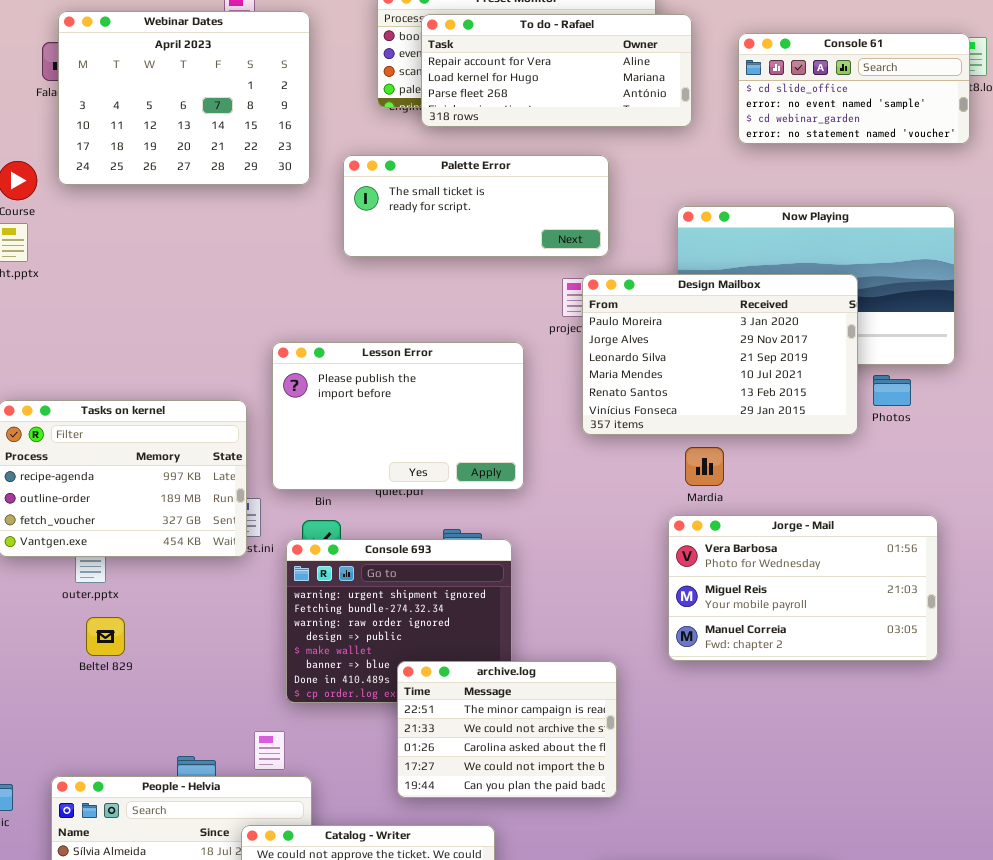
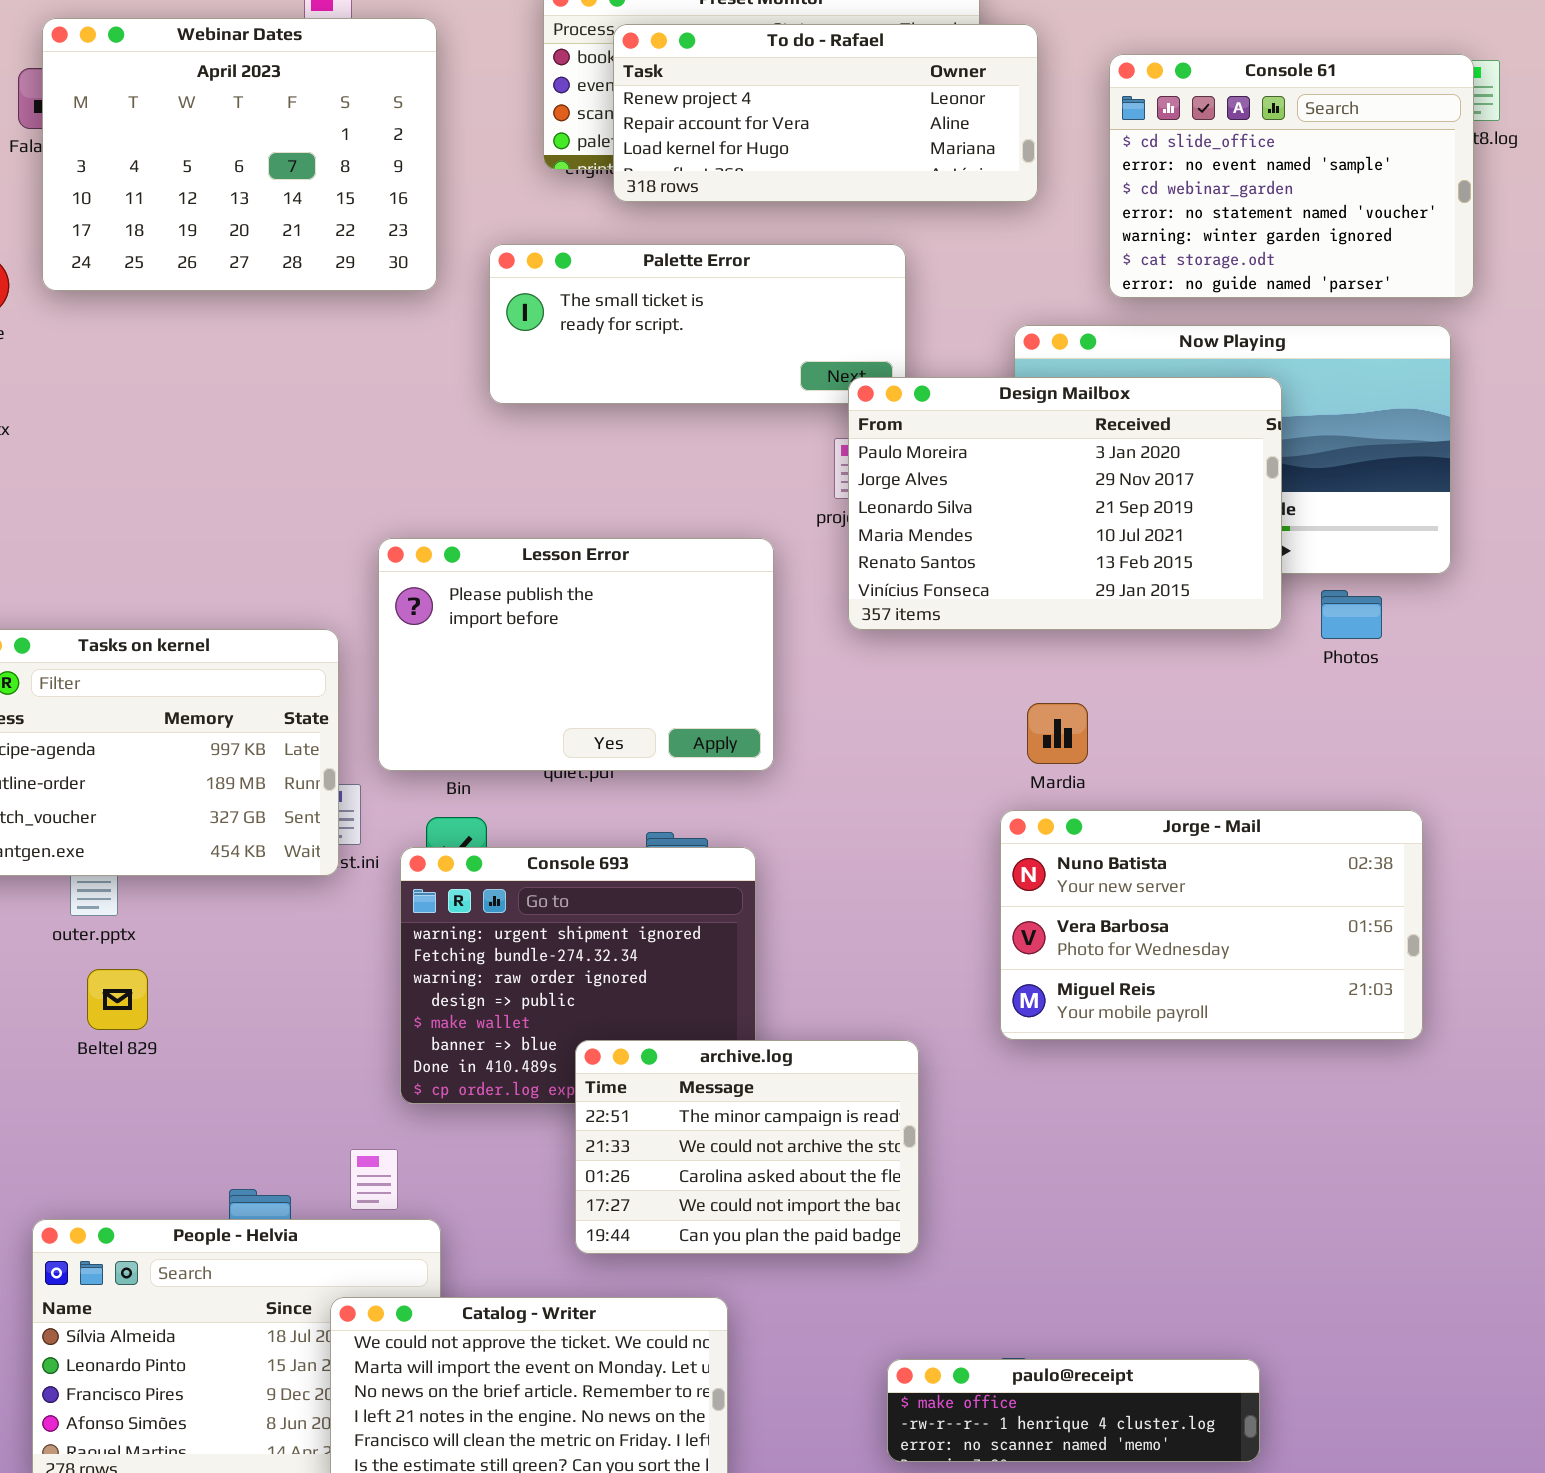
To do - Rafael: [421,14,692,127] -> [613,24,1038,202], scrolled up 1 row
Console 61: [738,33,970,144] -> [1109,54,1474,298], resized
Design Mailbox: [582,274,858,435] -> [848,377,1282,630], moved
Jorge - Mail: [668,515,938,661] -> [1000,810,1423,1040], scrolled up 1 row

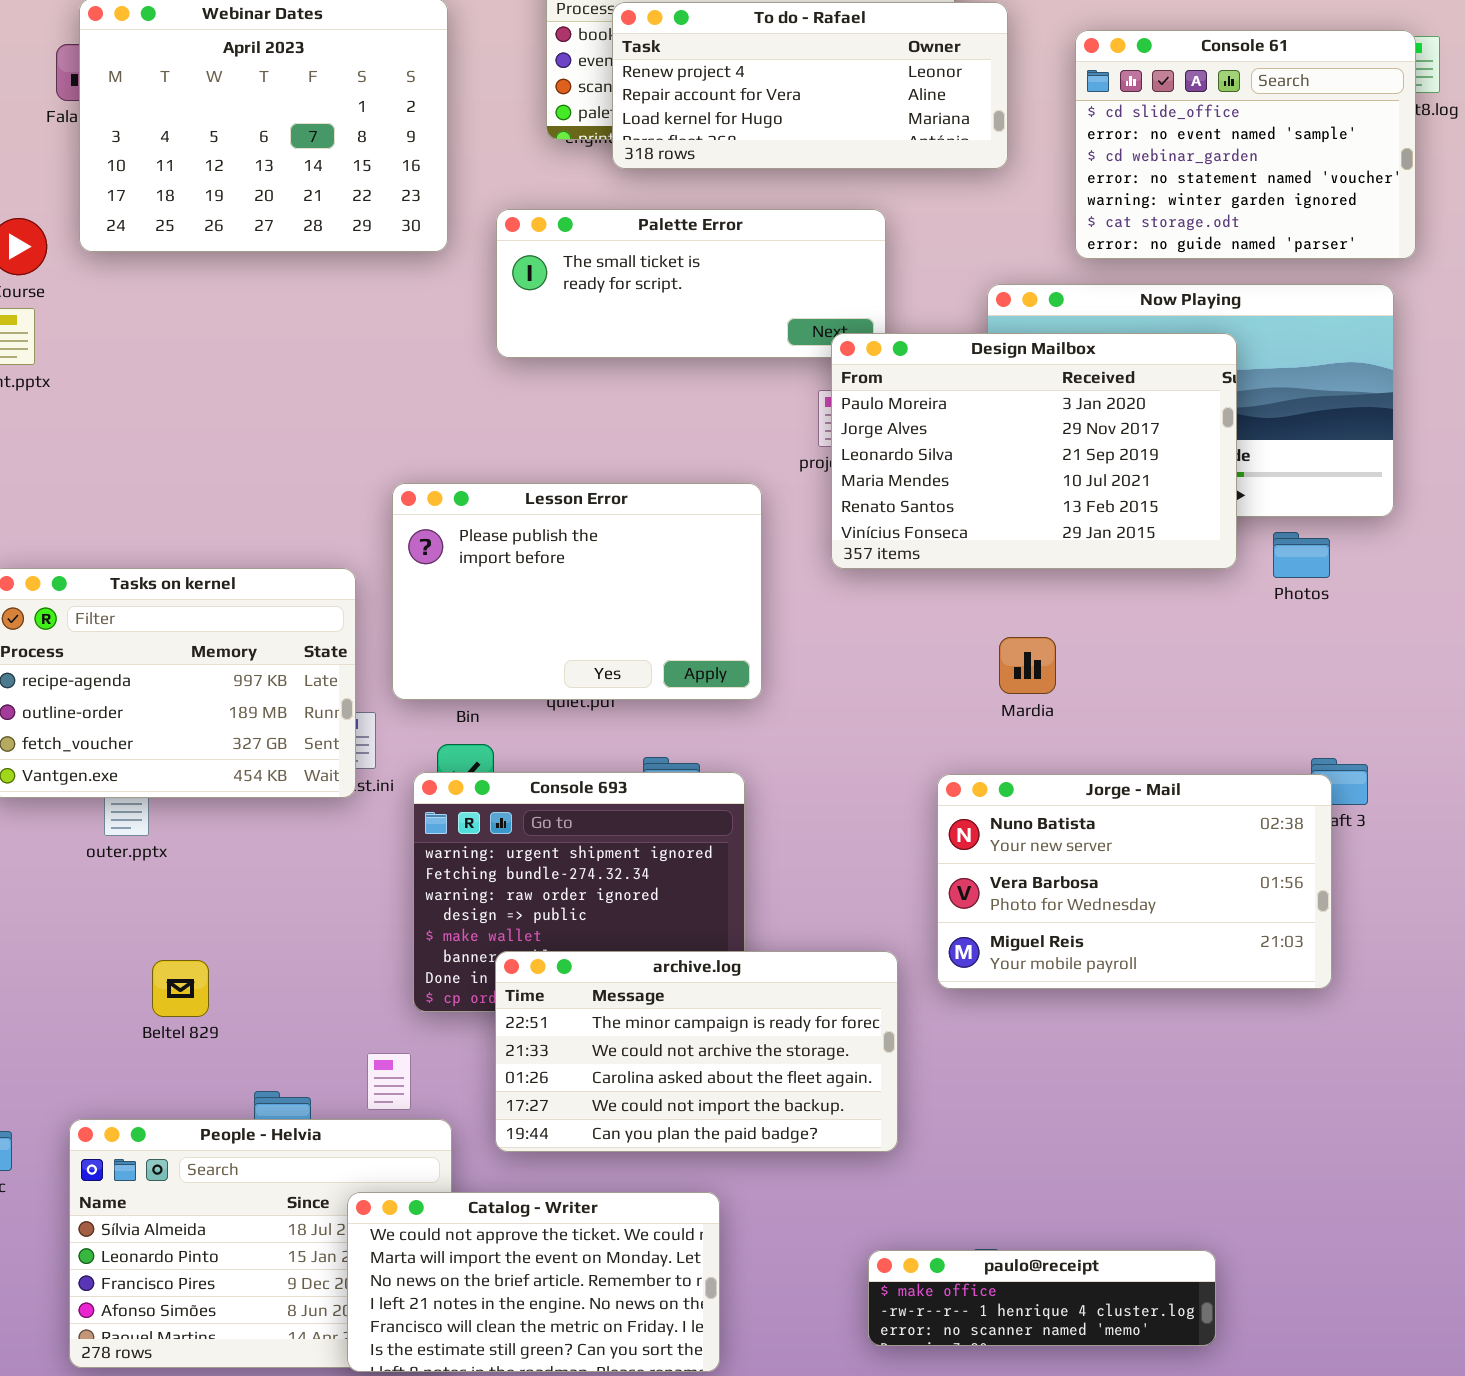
Jorge - Mail: [1000,810,1423,1040] -> [937,774,1332,989], moved
Beltel 829: [87,969,148,1030] -> [152,960,209,1017], moved
archive.log: [575,1040,919,1254] -> [495,951,898,1152], resized

